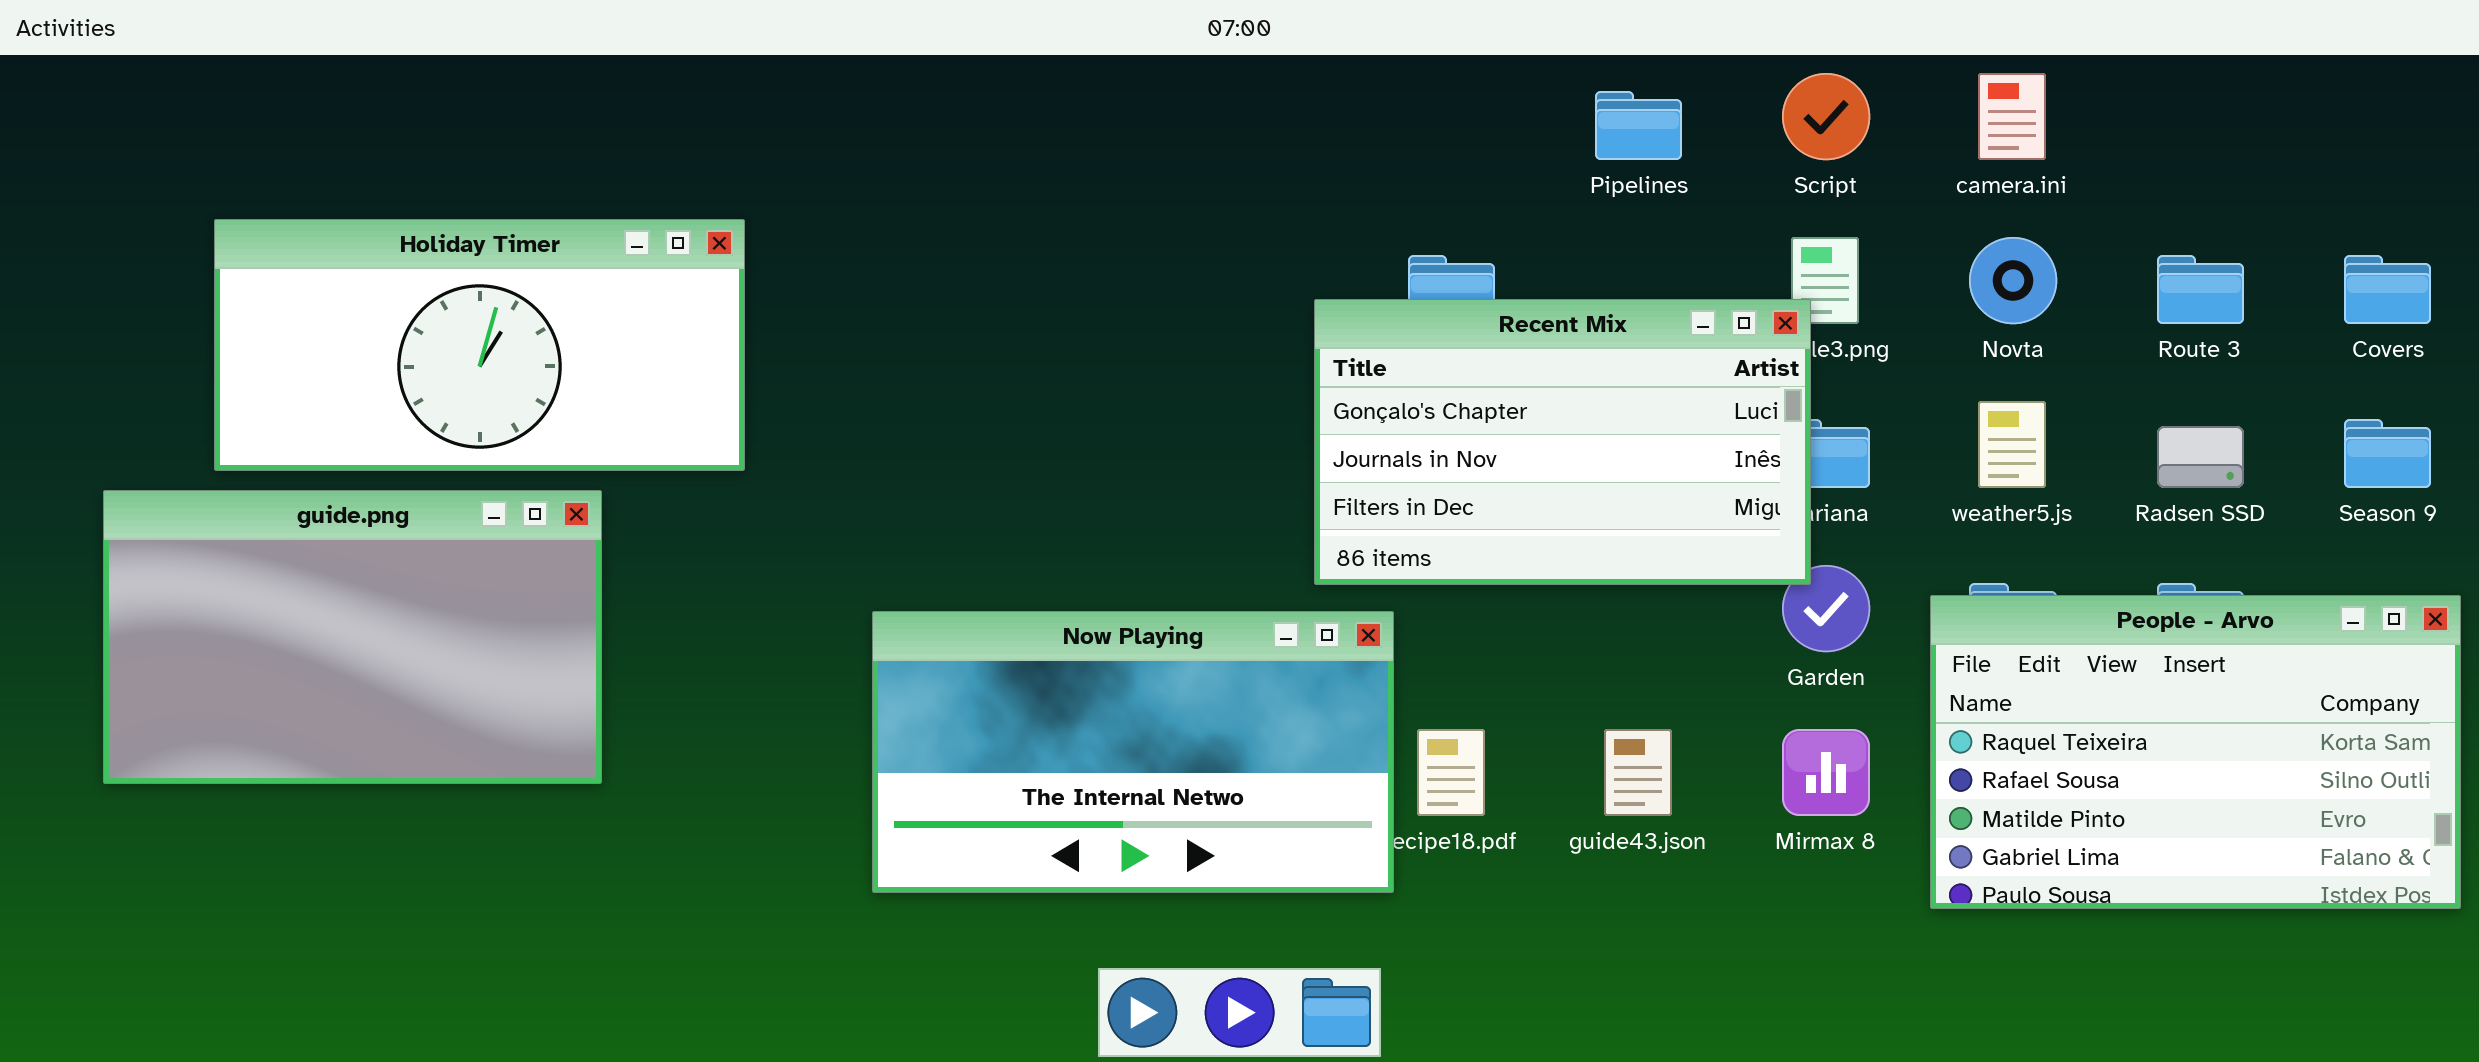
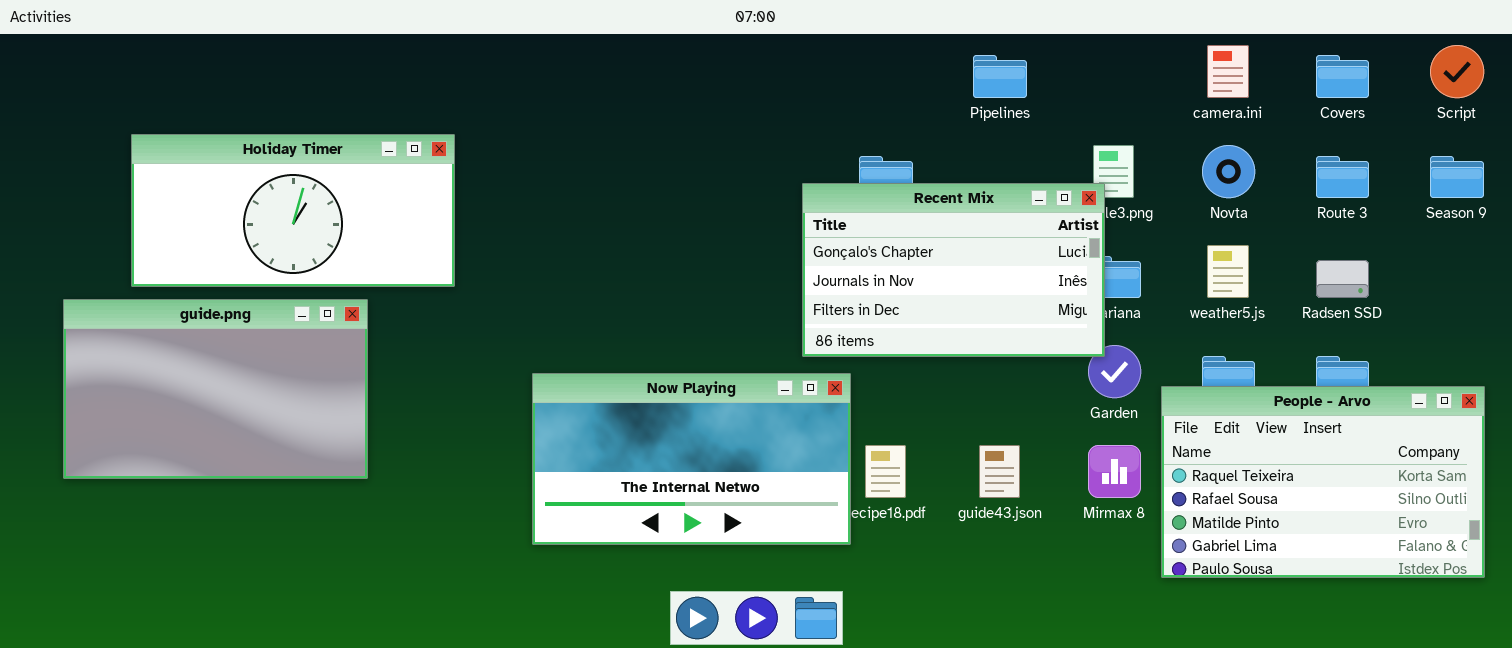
Script: [1782,73,1870,160] -> [1430,45,1484,98], moved
Covers: [2344,255,2431,324] -> [1316,55,1369,98], moved
Season 9: [2344,419,2431,488] -> [1430,156,1484,198], moved
People - Arvo: [1930,595,2461,909] -> [1161,386,1485,578], moved

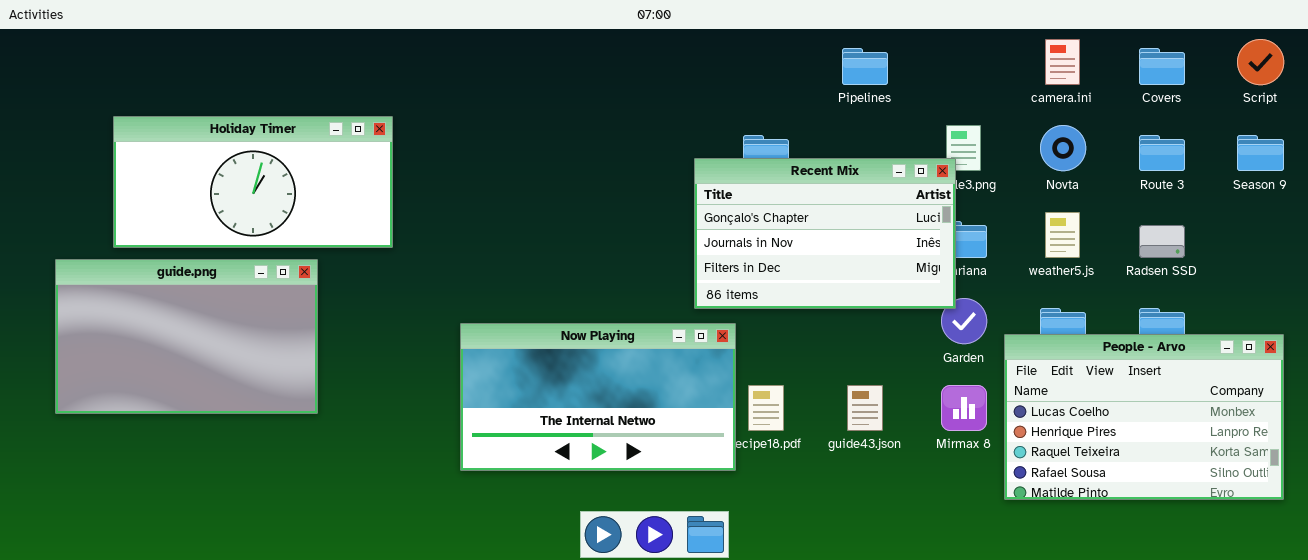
People - Arvo: [1161,386,1485,578] -> [1004,334,1284,500], scrolled up 2 rows

